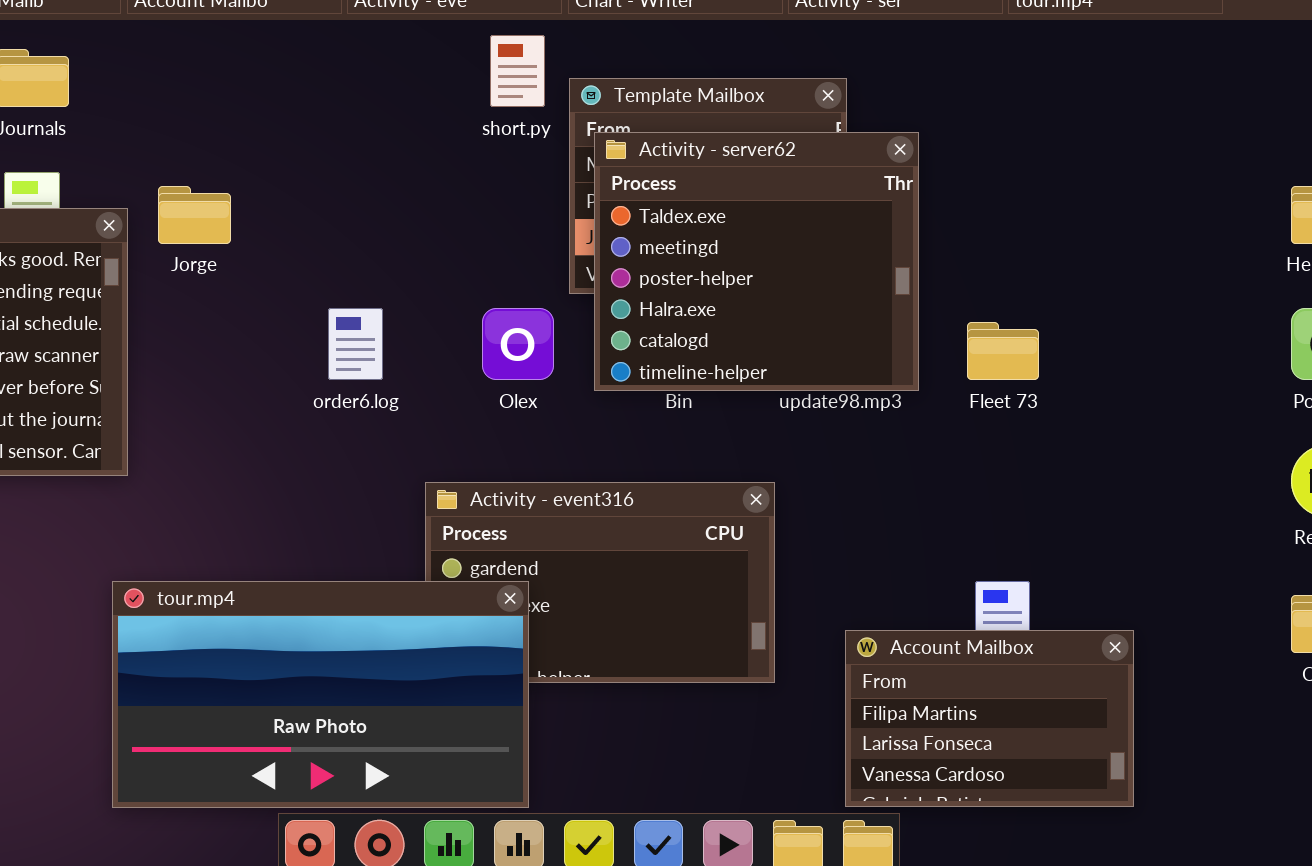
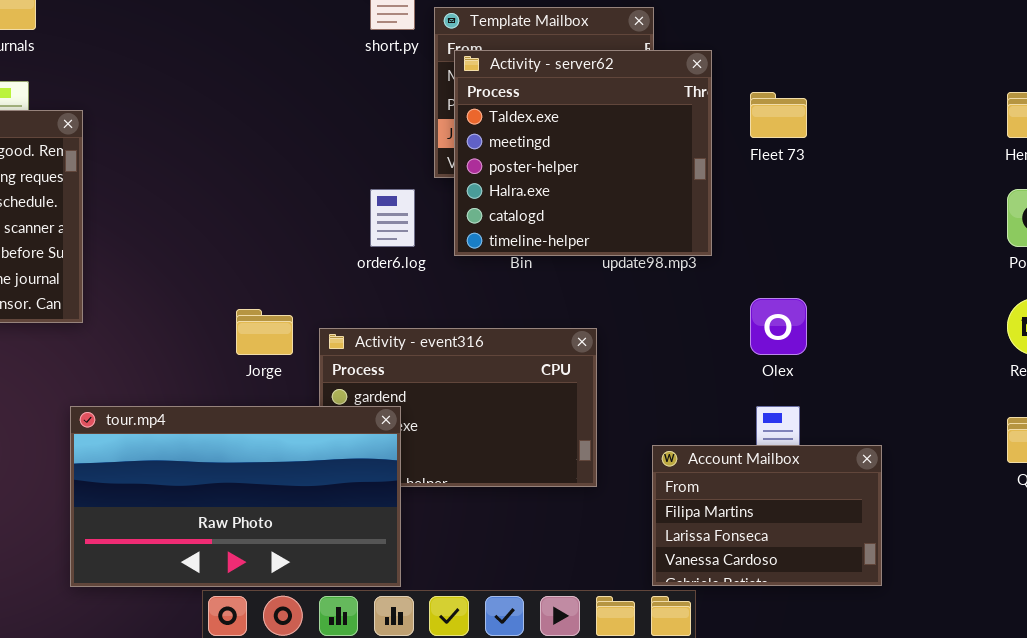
Jorge: [158,186,231,244] -> [236,309,293,355], moved
order6.log: [328,308,383,380] -> [370,189,415,247], moved
Olex: [482,308,554,380] -> [750,298,807,355], moved
Fleet 73: [967,322,1039,380] -> [750,92,807,138], moved

